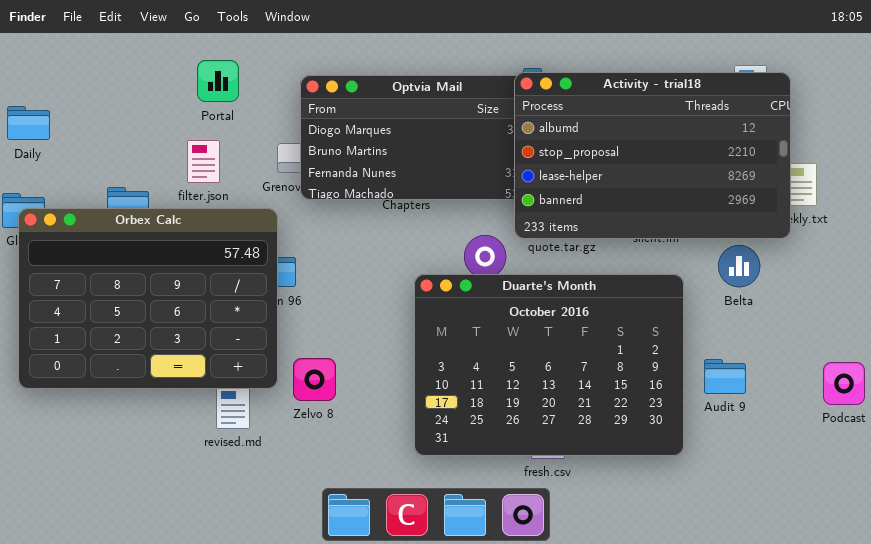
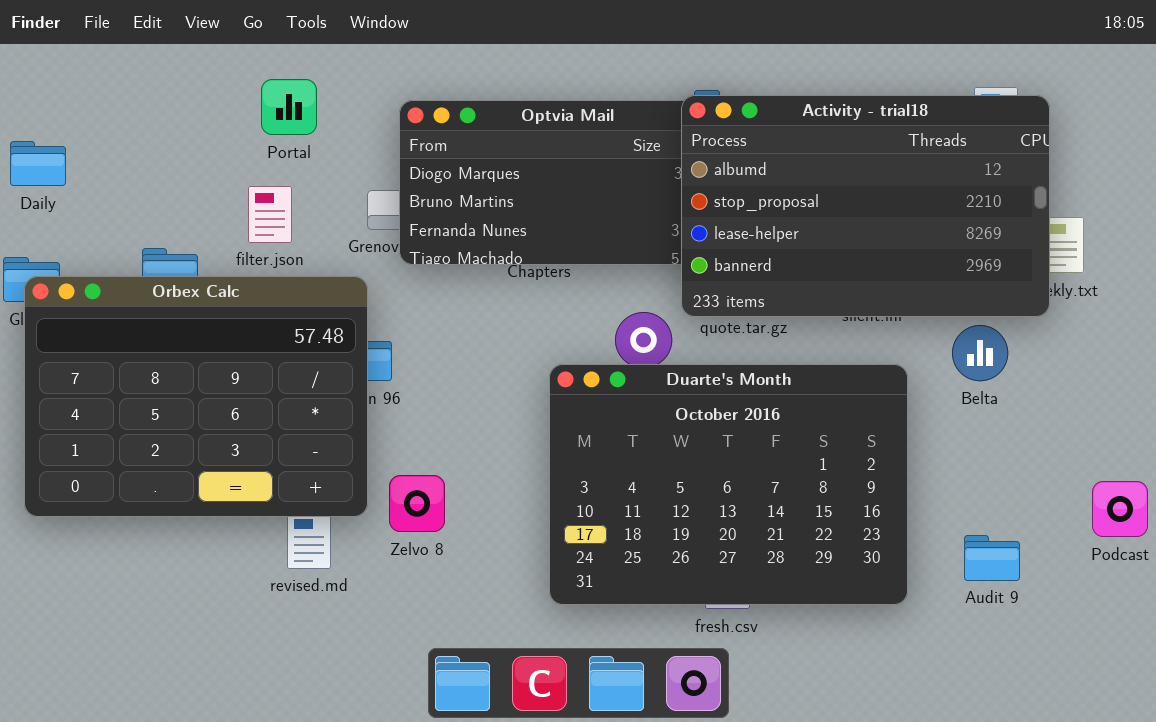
Audit 9: [704,359,746,394] -> [964,535,1020,581], moved

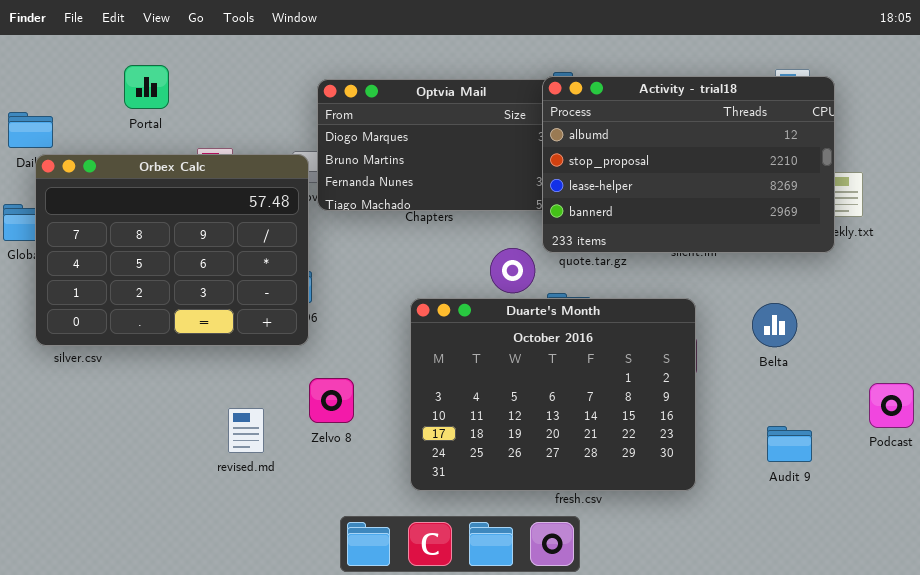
Portal: [261,79,317,135] -> [124,65,169,109], moved
Orbex Calc: [24,276,368,517] -> [35,154,309,346], moved
Belta: [952,325,1008,381] -> [752,303,797,347], moved
Duarte's Month: [549,364,908,605] -> [410,298,696,491], moved

